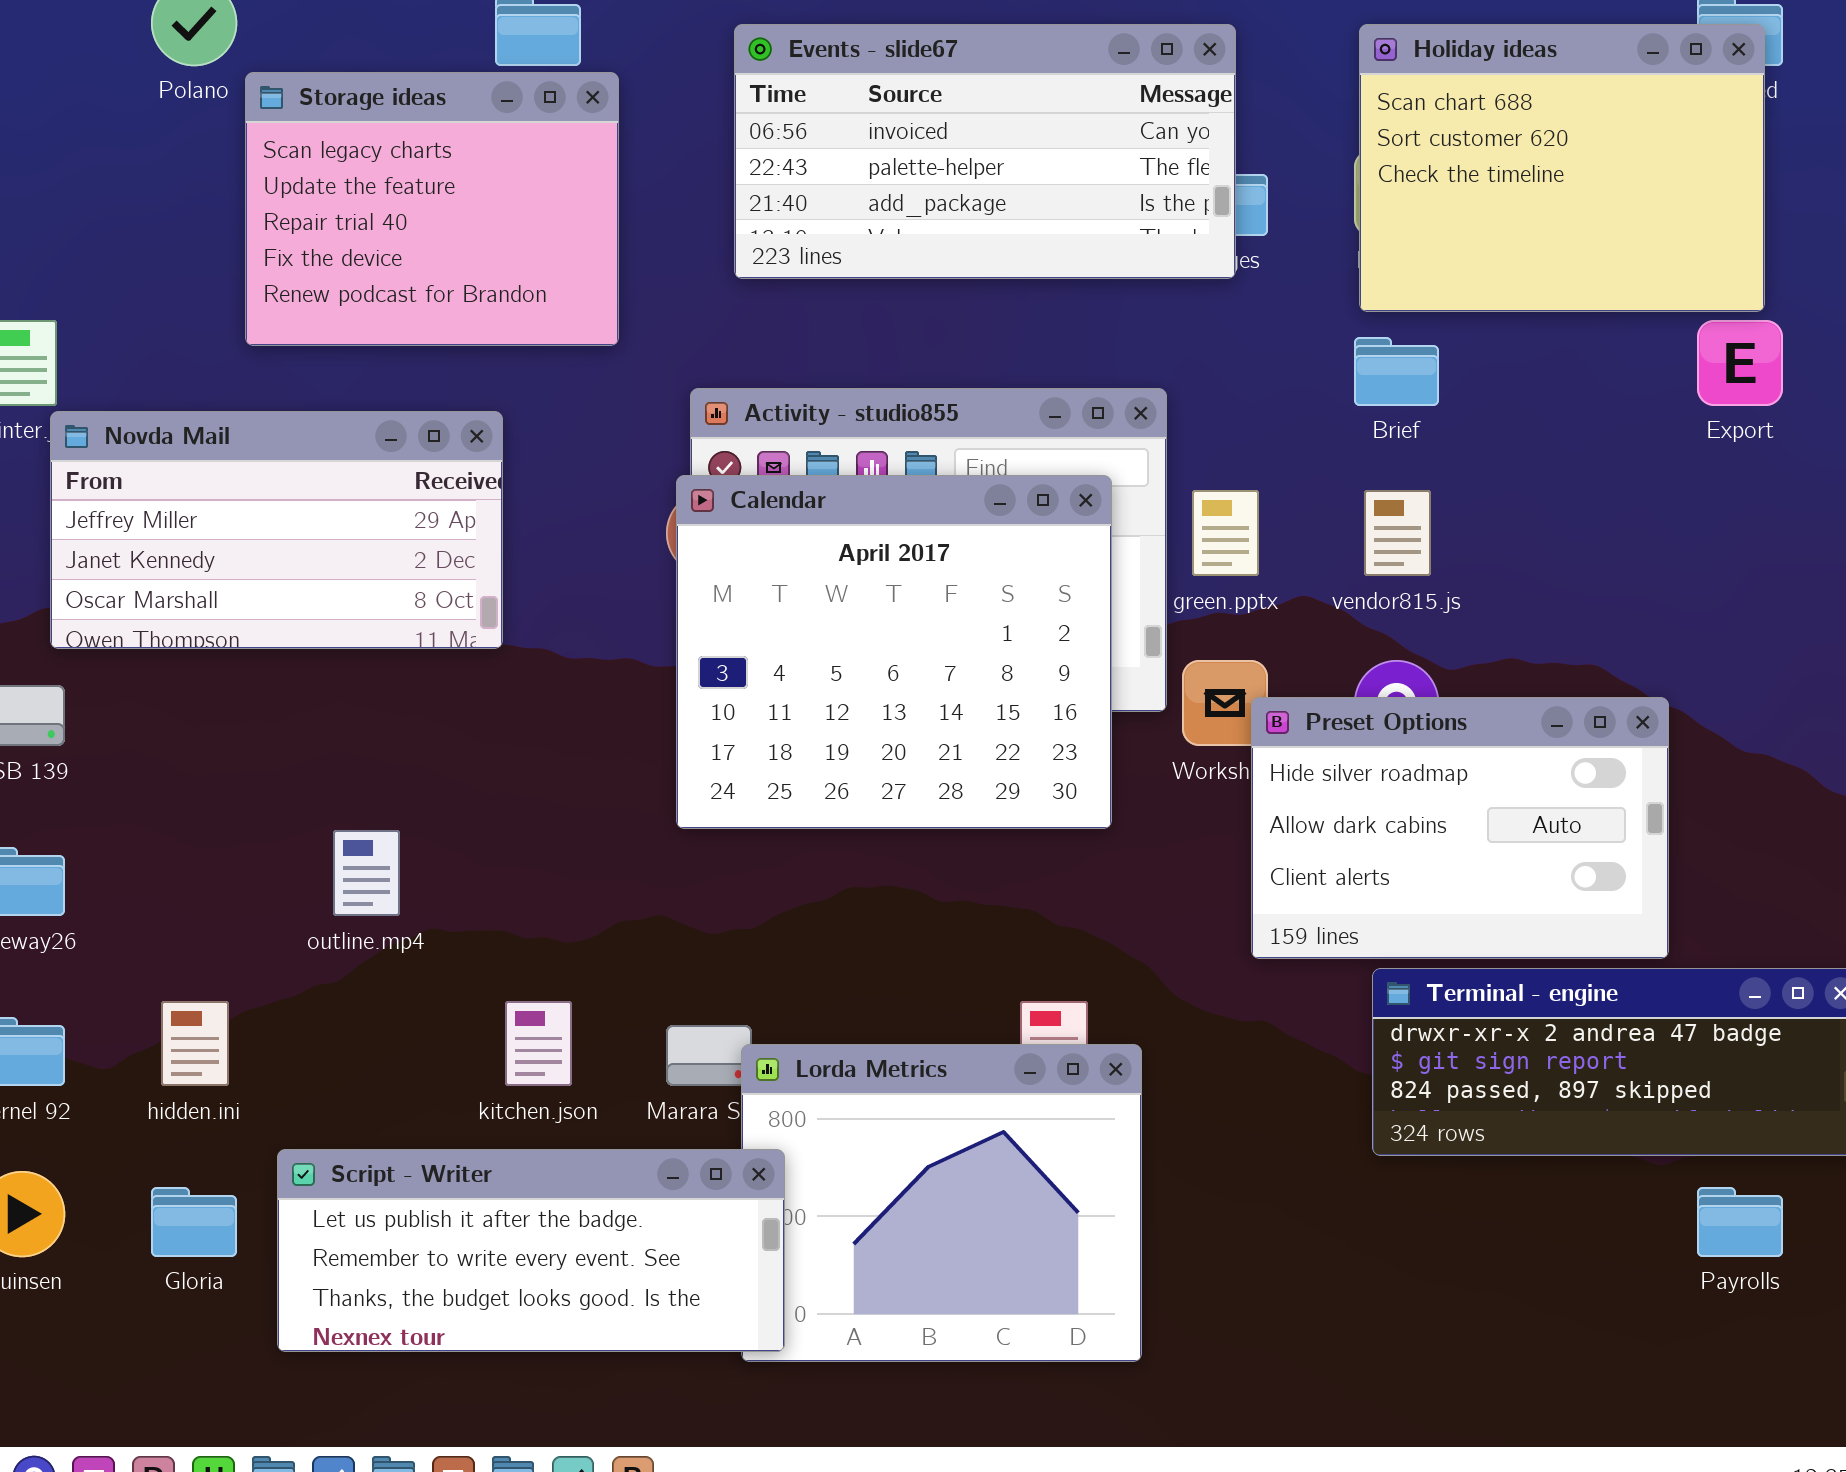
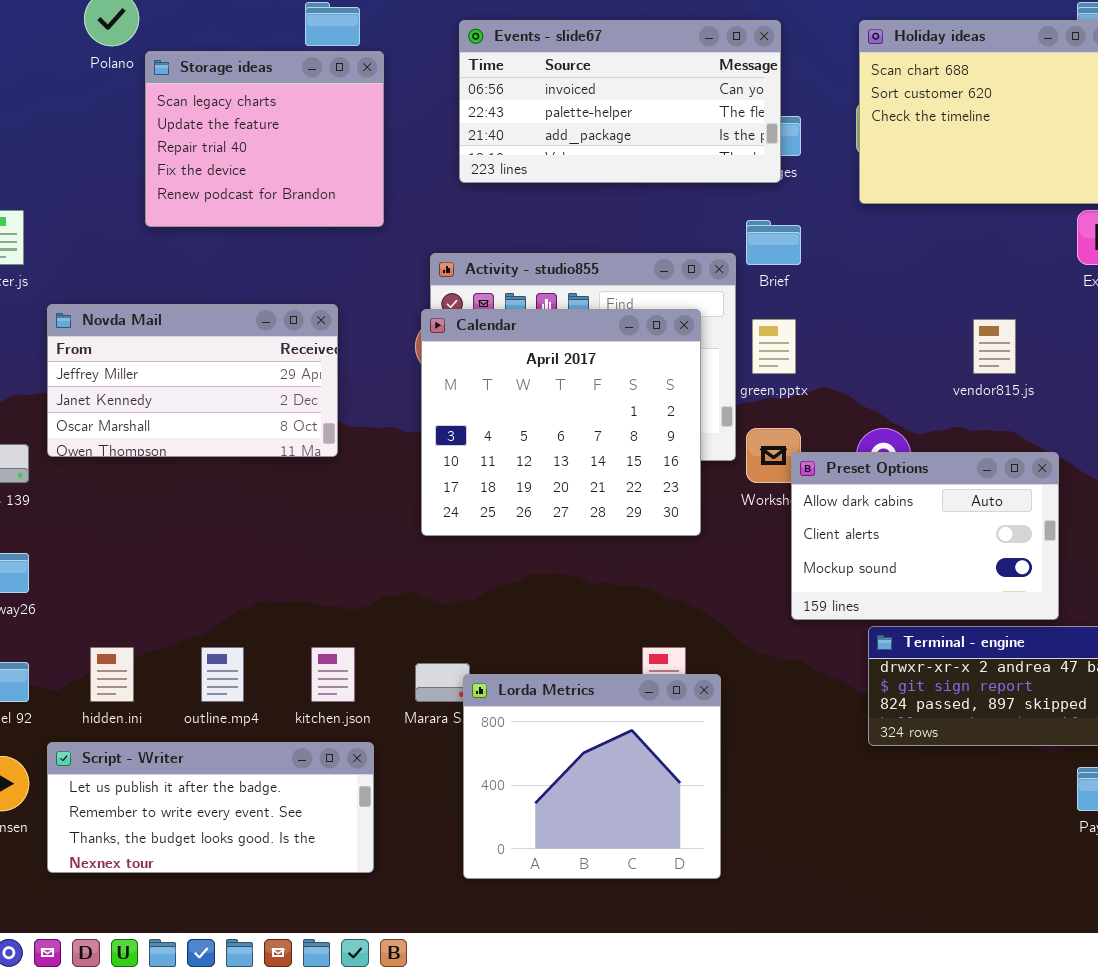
Brief: [1354,337,1439,406] -> [746,220,801,265], moved
Novda Mail: [50,411,503,649] -> [47,304,338,457], moved
vendor815.js: [1364,490,1431,576] -> [973,319,1016,374], moved
Preset Options: [1251,697,1669,959] -> [791,452,1059,620], scrolled down 1 row
outline.mp4: [333,830,400,916] -> [201,647,244,702], moved
Script - Writer: [277,1149,785,1352] -> [47,742,374,873], moved

